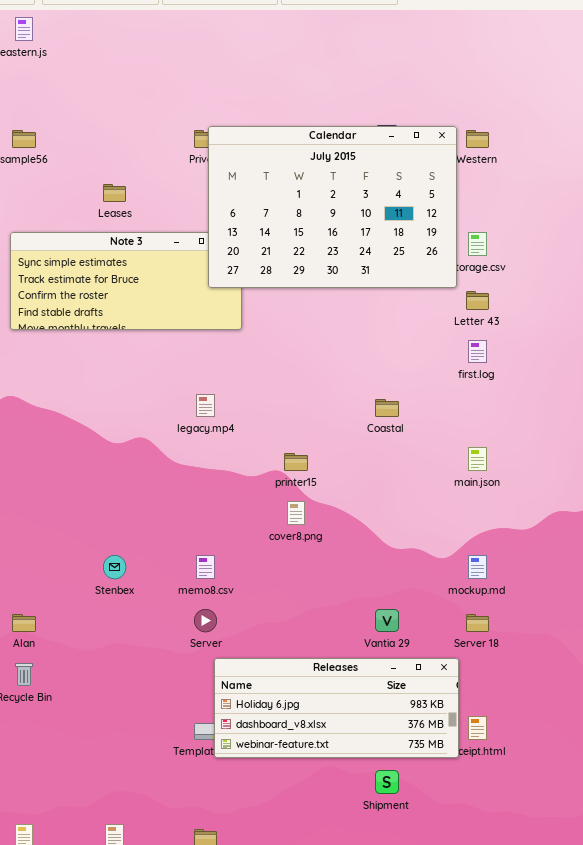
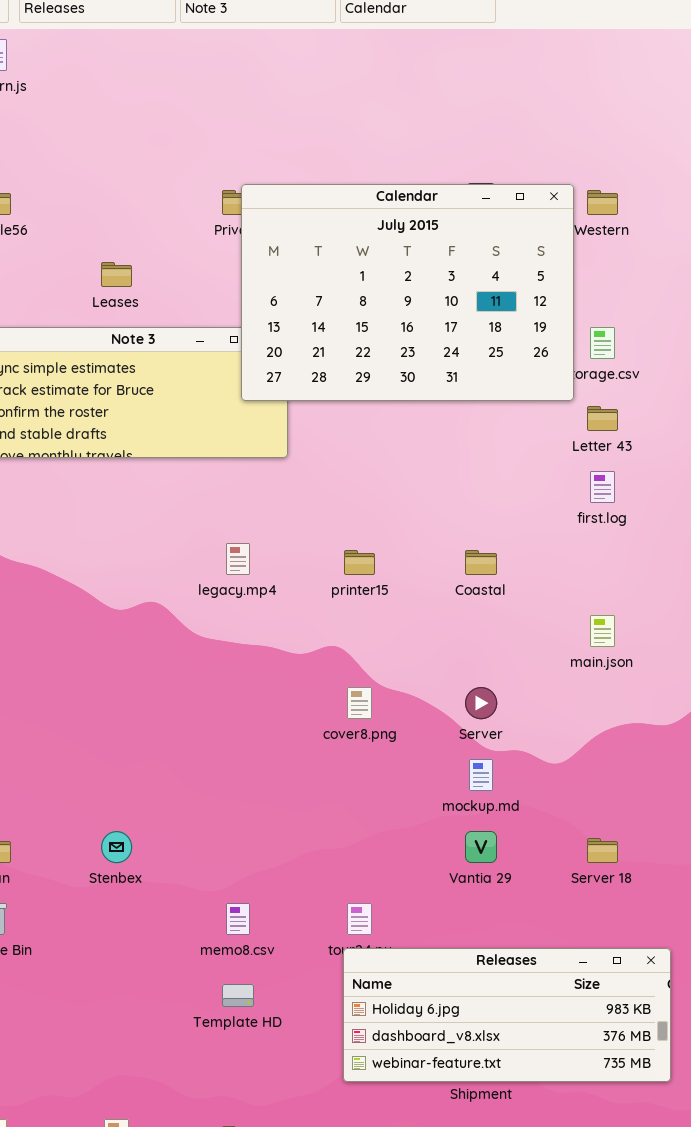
printer15: [284,453,308,471] -> [344,550,375,575], moved
Stenbex: [103,555,126,579] -> [101,831,132,863], moved
memo8.csv: [196,555,215,579] -> [226,903,250,935], moved
mockup.md: [468,555,487,579] -> [469,759,493,791], moved
Server: [194,609,217,632] -> [465,687,497,719], moved
Releases: [214,658,459,758] -> [343,948,671,1082], moved

